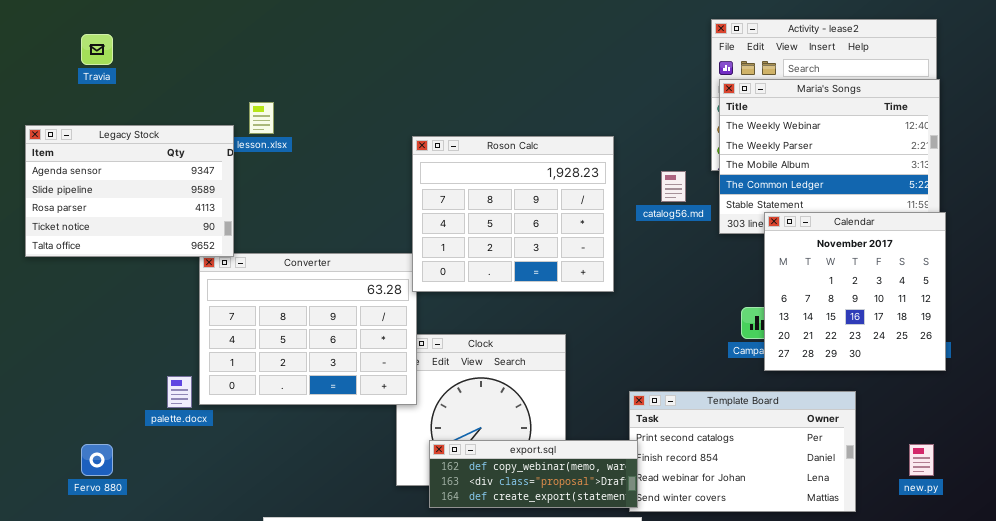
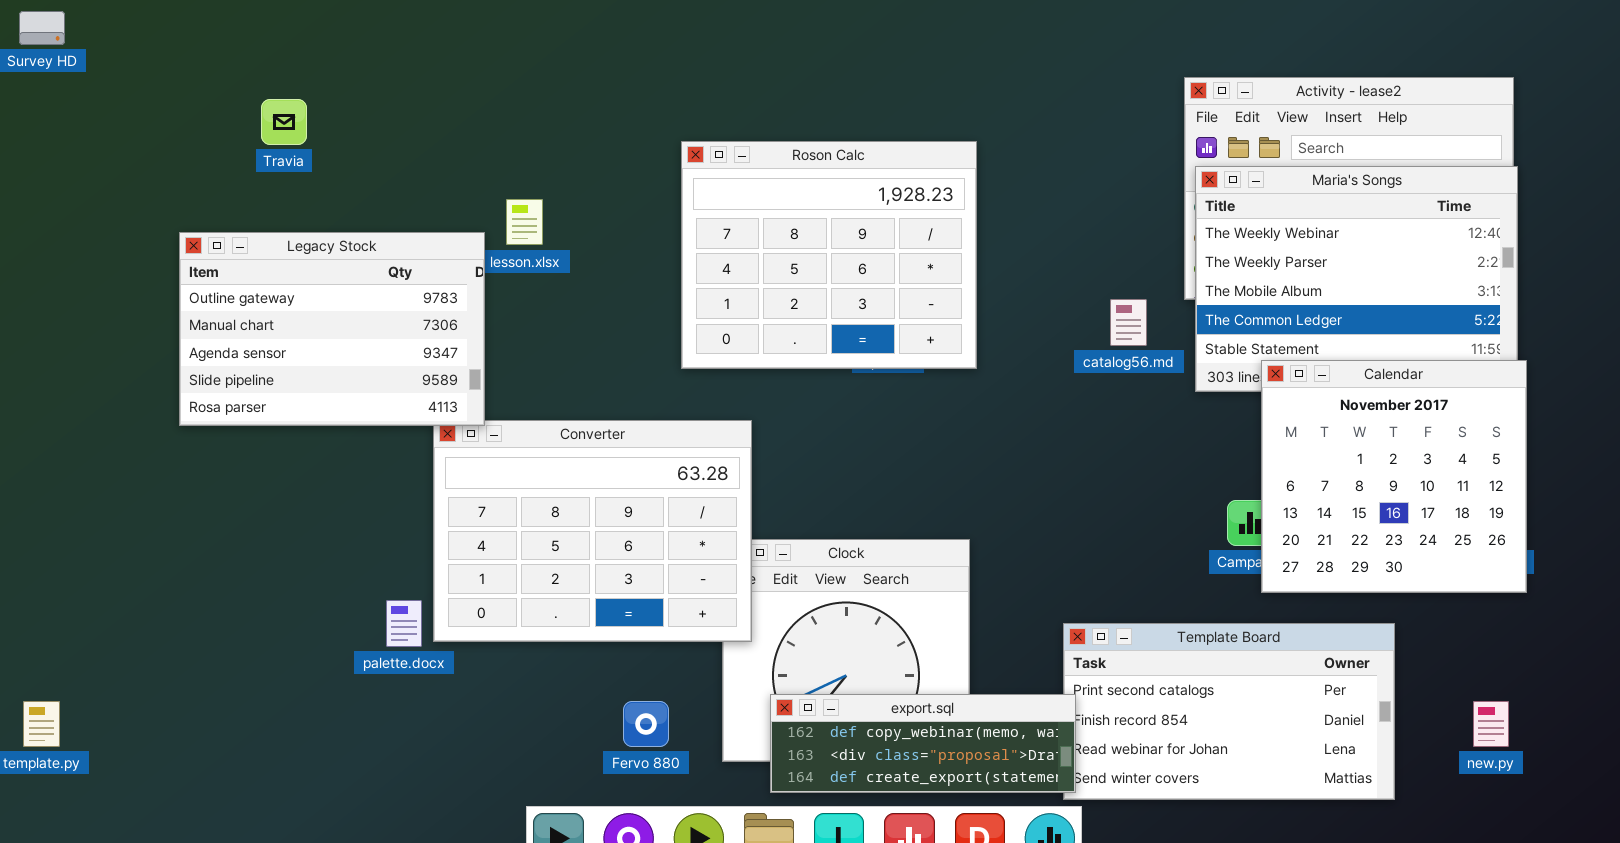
Legacy Stock: [25,125,234,257] -> [179,232,485,426], scrolled up 2 rows
Roson Calc: [412,136,614,292] -> [681,141,977,369], moved
Fervo 880: [81,444,113,476] -> [623,701,669,747], moved

